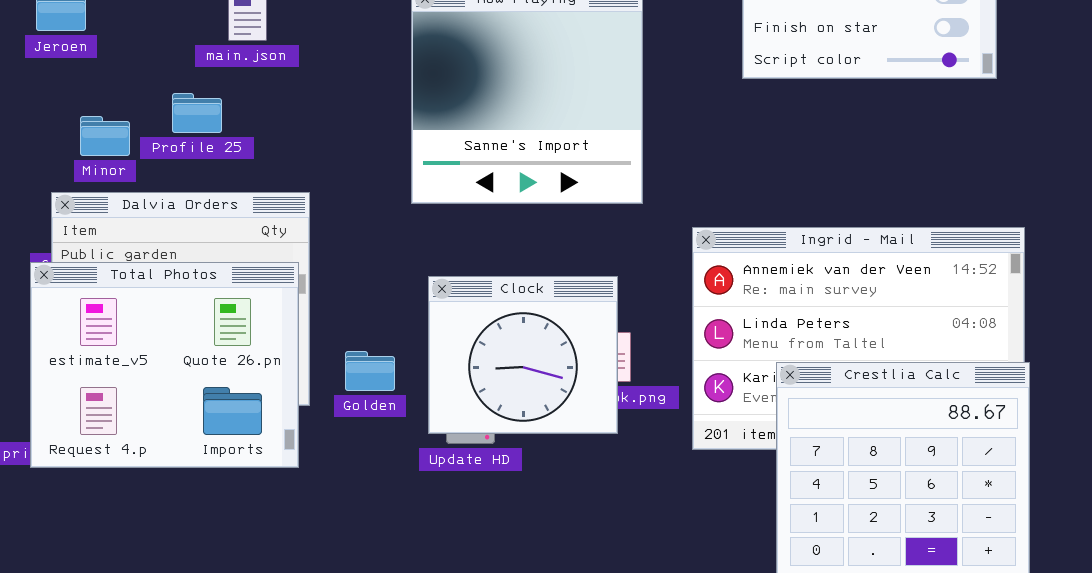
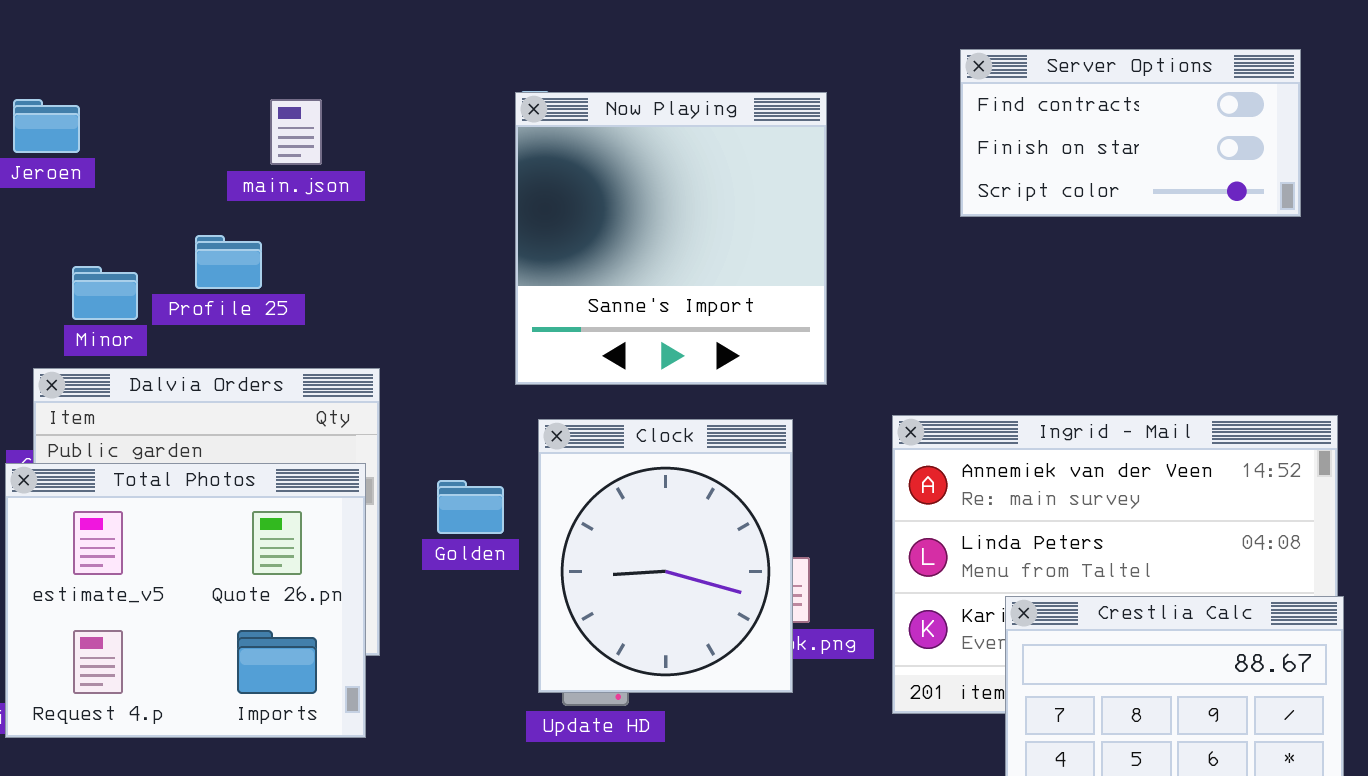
Clock: [428,276,618,434] -> [538,419,793,693], resized
Golden: [345,351,395,391] -> [437,480,504,534], moved

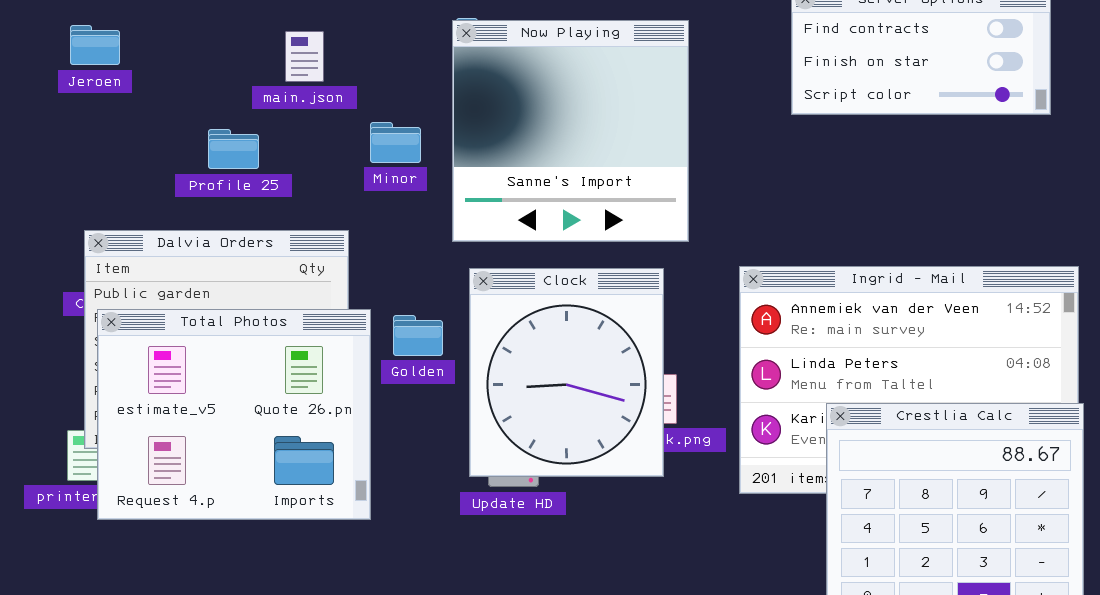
main.json: [270,99,322,165] -> [285,31,324,82], moved
Minor: [72,266,138,320] -> [370,122,421,163], moved
Total Photos: [5,463,366,738] -> [97,309,371,520], moved

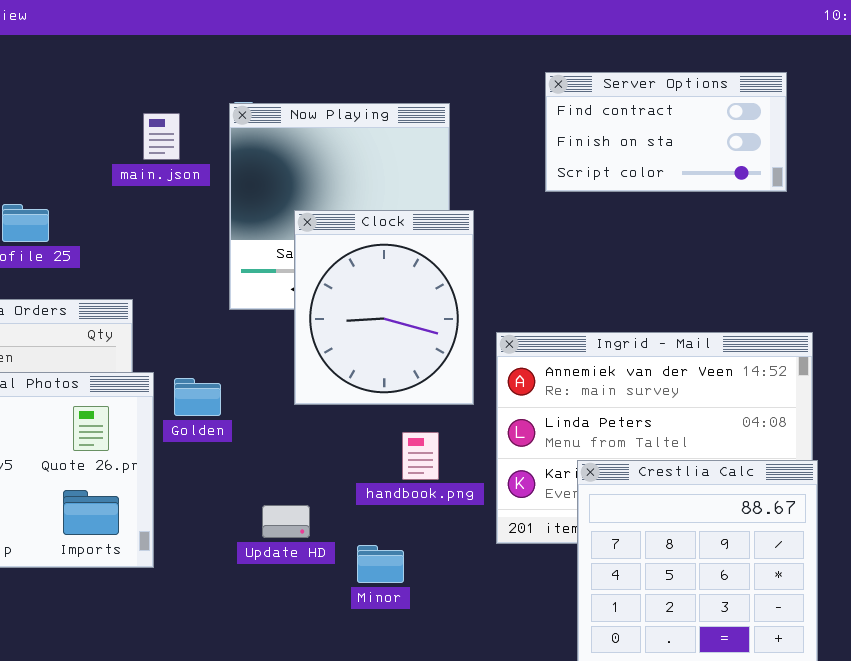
main.json: [285,31,324,82] -> [143,113,180,160], moved
Minor: [370,122,421,163] -> [357,545,404,583], moved
Clock: [469,268,664,477] -> [294,210,474,405], moved

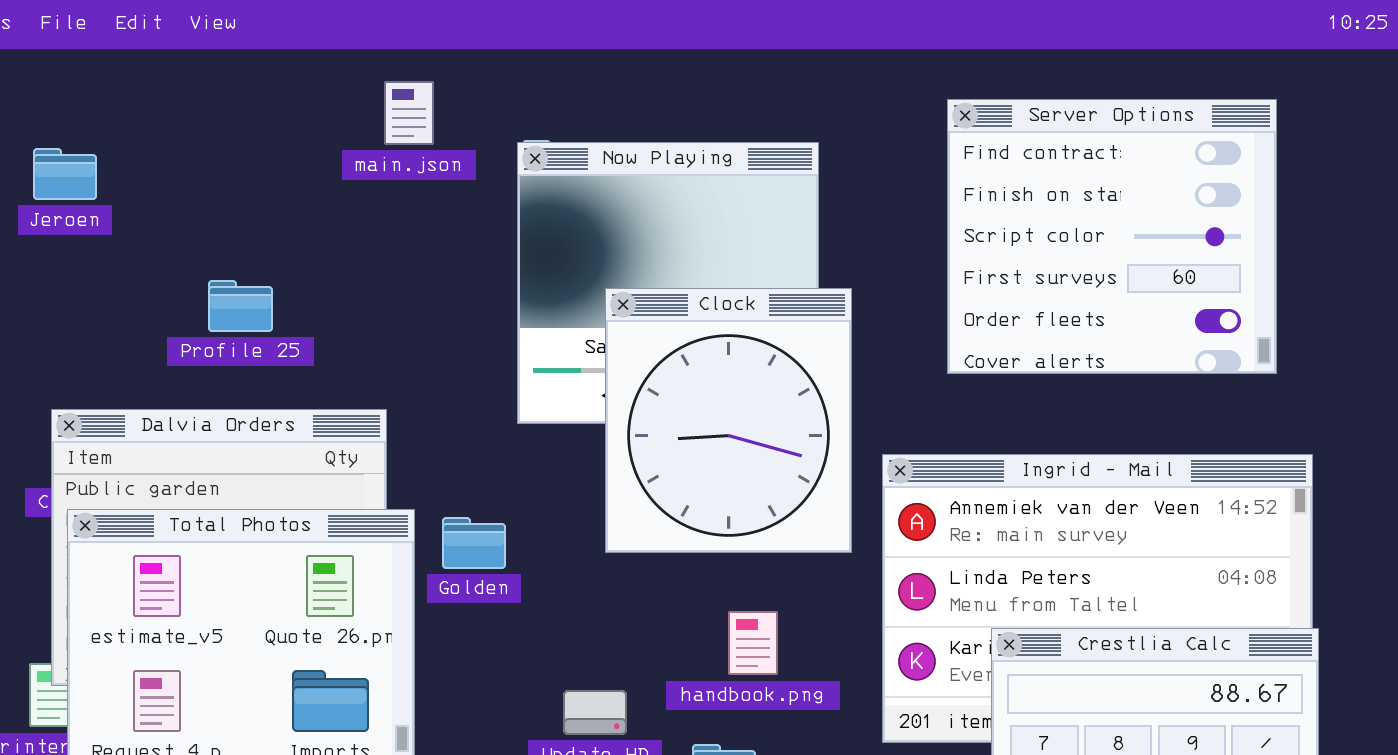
Server Options: [545,72,787,192] -> [947,99,1277,374], resized
main.json: [143,113,180,160] -> [384,81,434,145], moved
handbook.png: [402,432,439,480] -> [728,611,778,675], moved

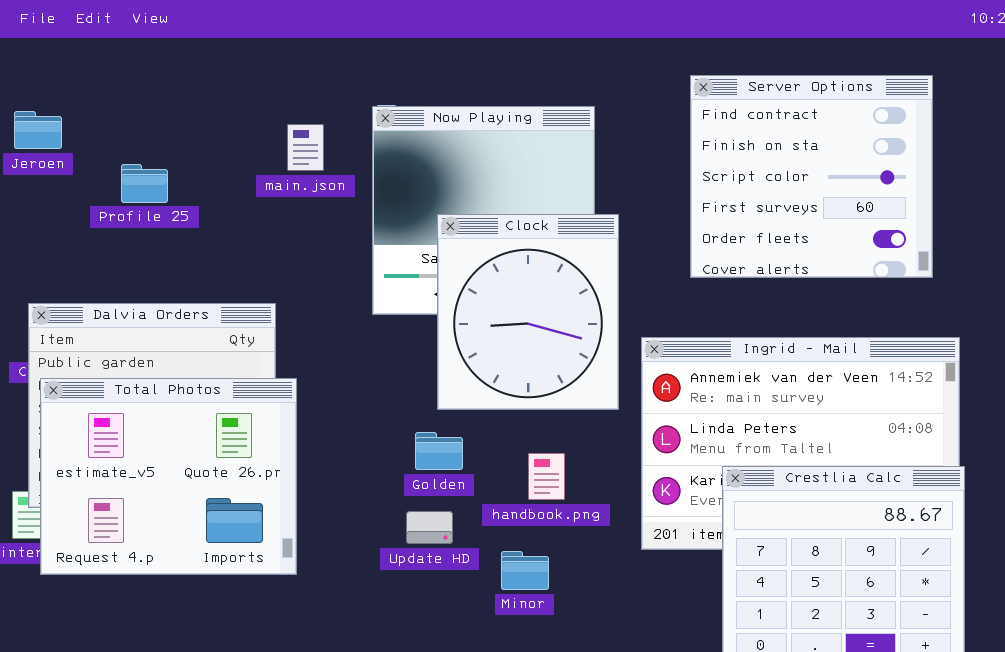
main.json: [384,81,434,145] -> [287,124,324,171], moved
Profile 25: [208,280,273,332] -> [121,164,168,203], moved
Golden: [442,517,506,569] -> [415,432,463,470], moved

